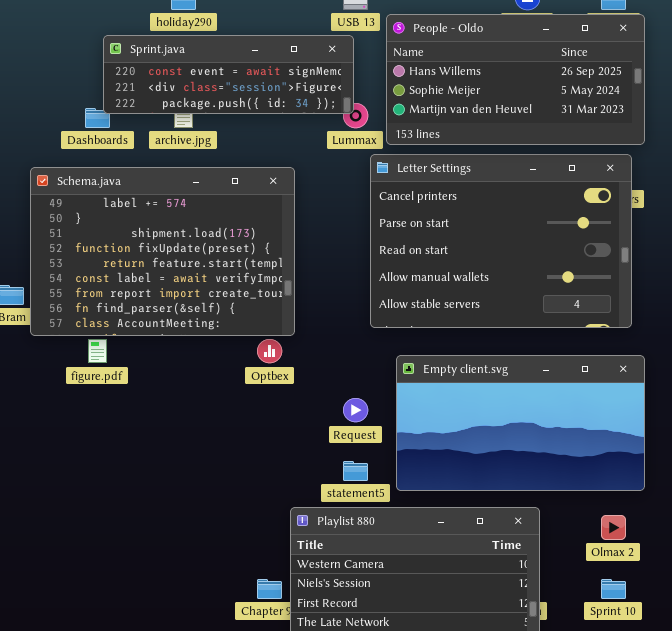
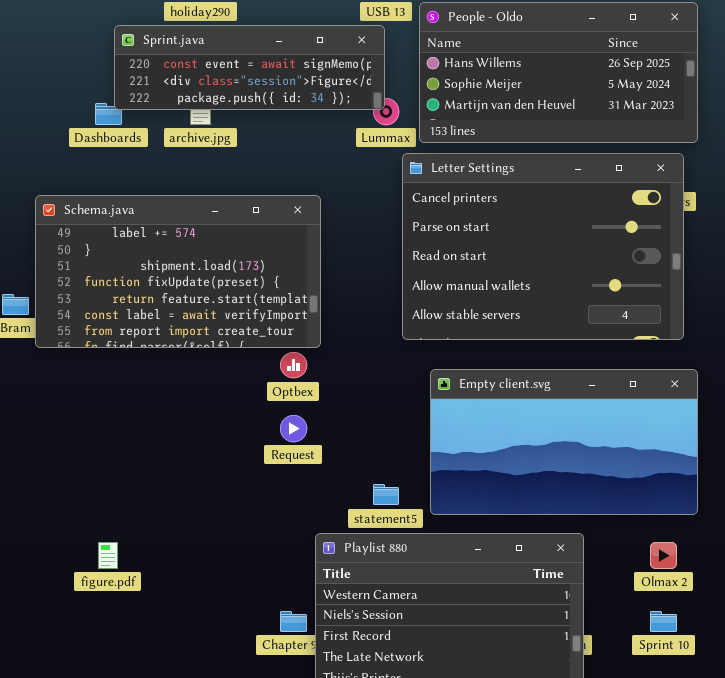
Schema.java: [30,167,295,336] -> [35,195,321,348], resized
figure.pdf: [88,339,107,363] -> [98,542,118,569], moved
Request: [343,398,368,422] -> [280,415,307,442], moved

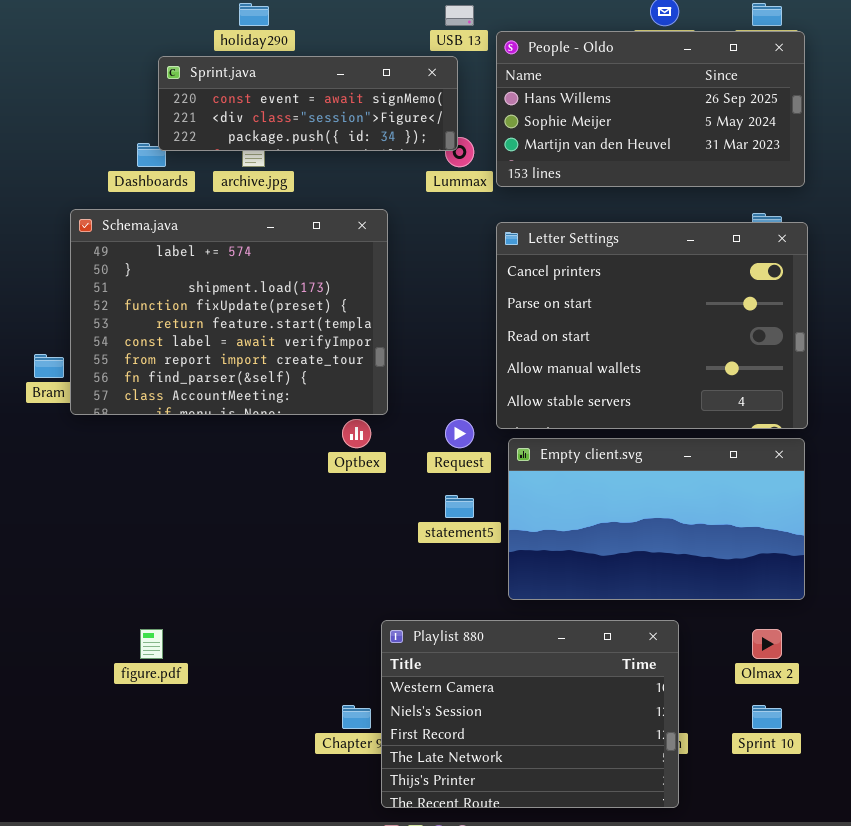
Letter Settings: [402,153,684,340] -> [496,222,808,429], moved
Schema.java: [35,195,321,348] -> [70,209,388,415], resized
Request: [280,415,307,442] -> [445,419,474,448], moved
statement5: [373,484,399,505] -> [445,495,474,518], moved

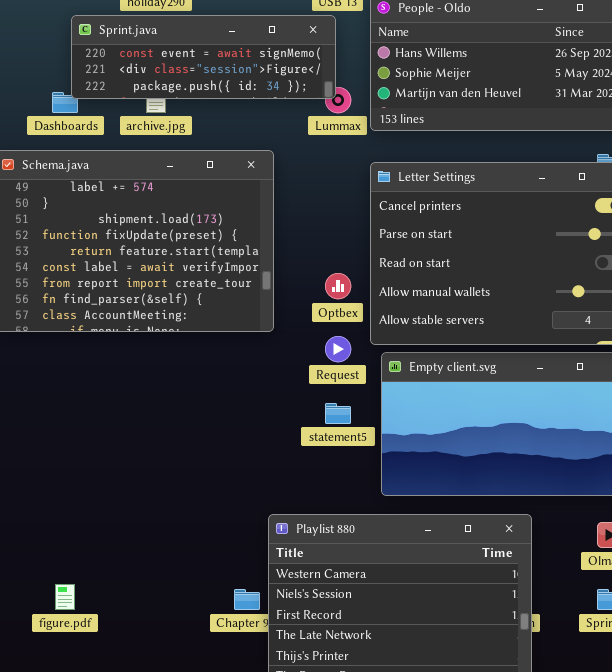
Optbex: [342,419,371,448] -> [325,273,351,299], moved
figure.pdf: [140,629,163,659] -> [55,584,75,610], moved

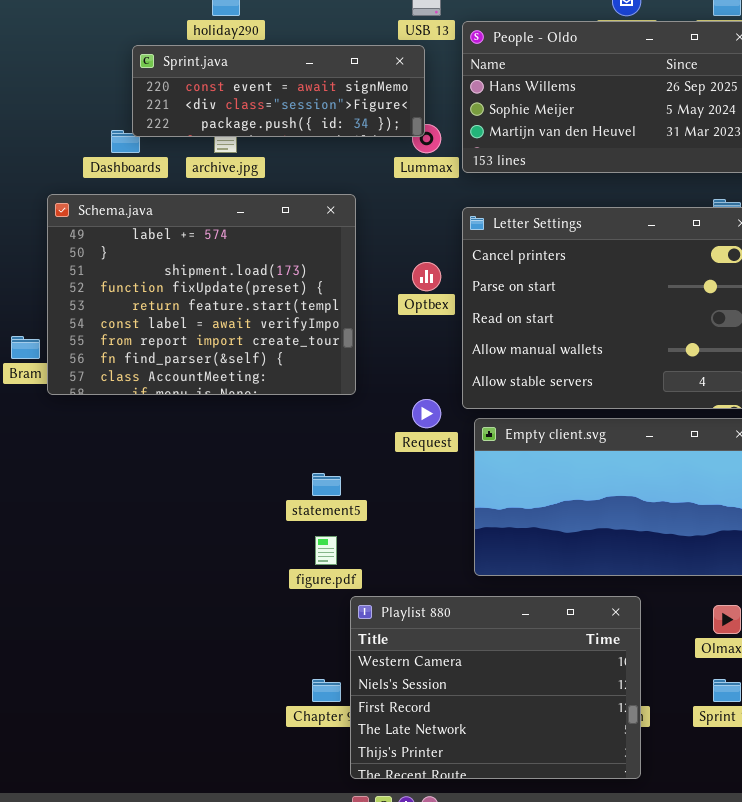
Optbex: [325,273,351,299] -> [412,262,441,291], moved
statement5: [325,403,351,424] -> [312,473,341,496], moved
figure.pdf: [55,584,75,610] -> [315,536,337,565], moved

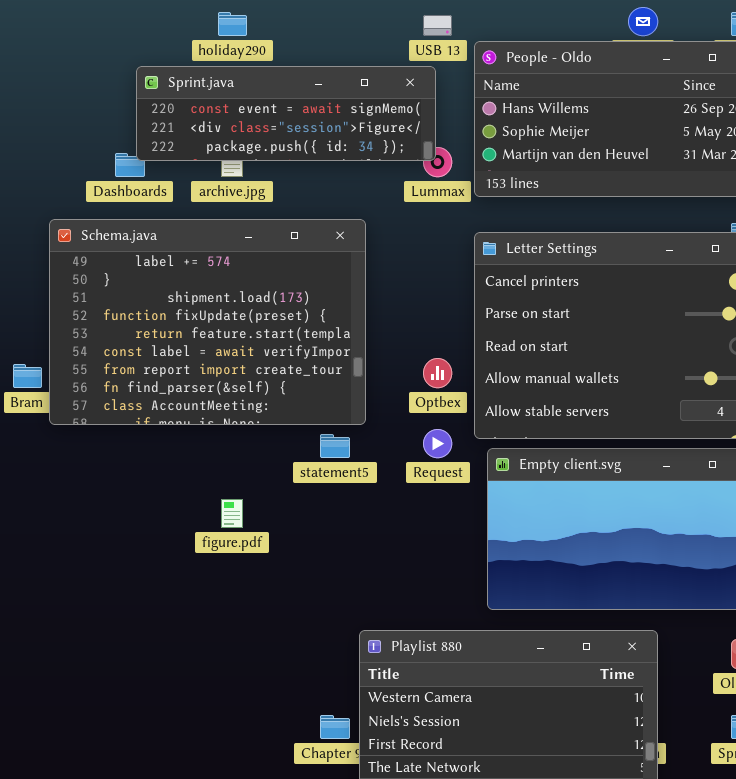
Optbex: [412,262,441,291] -> [423,358,452,388], moved
statement5: [312,473,341,496] -> [320,434,350,458], moved
figure.pdf: [315,536,337,565] -> [221,499,243,528], moved

